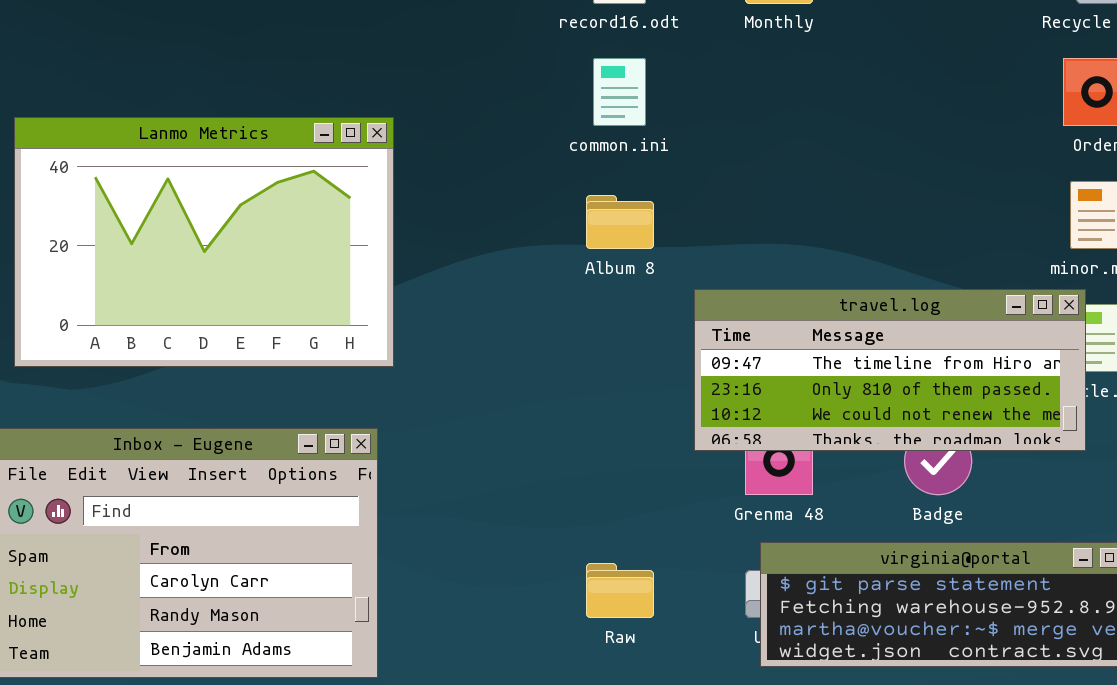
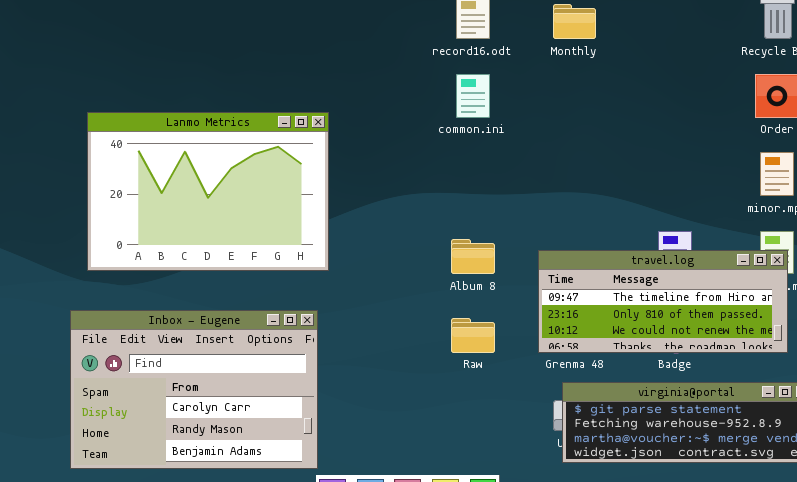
Album 8: [586,195,654,249] -> [451,239,495,274], moved
travel.log: [694,289,1086,451] -> [538,250,788,353], moved
Raw: [586,563,654,618] -> [451,318,495,353], moved

